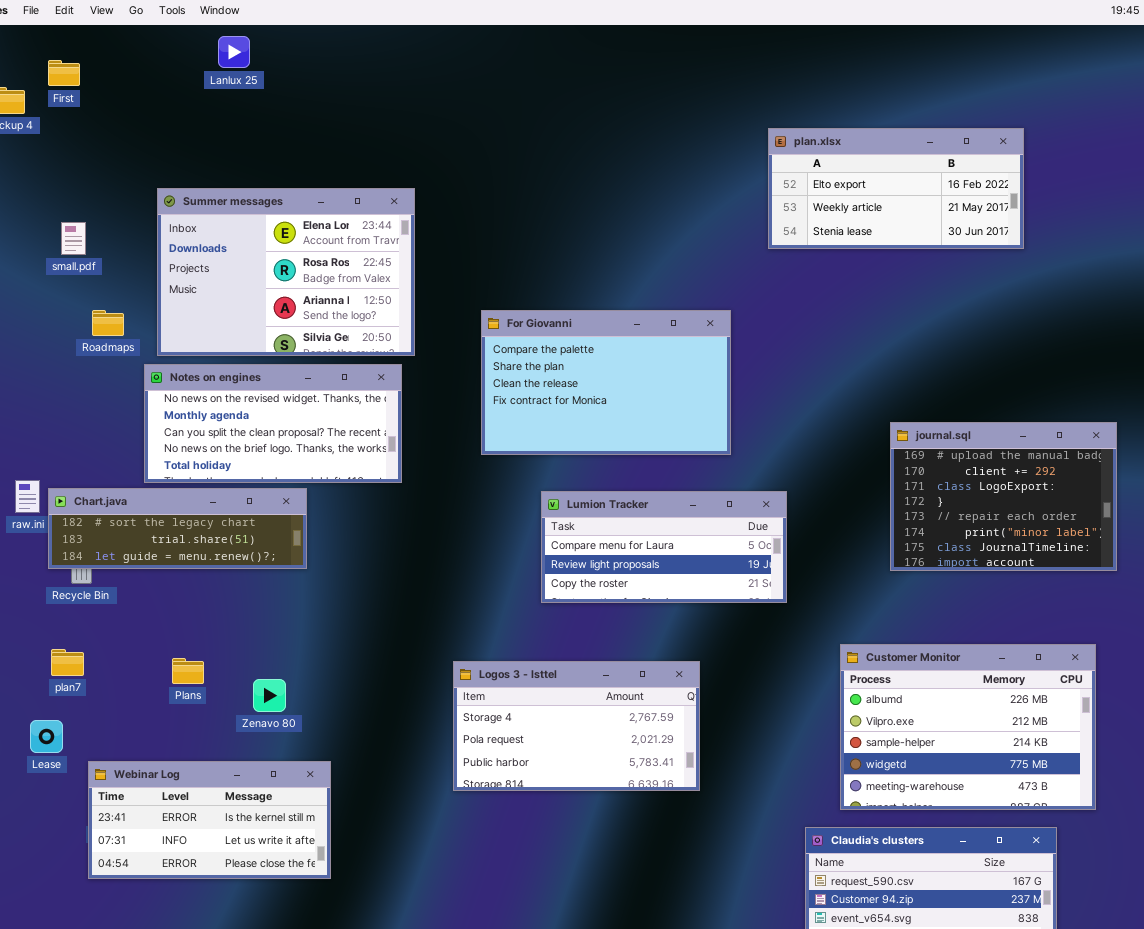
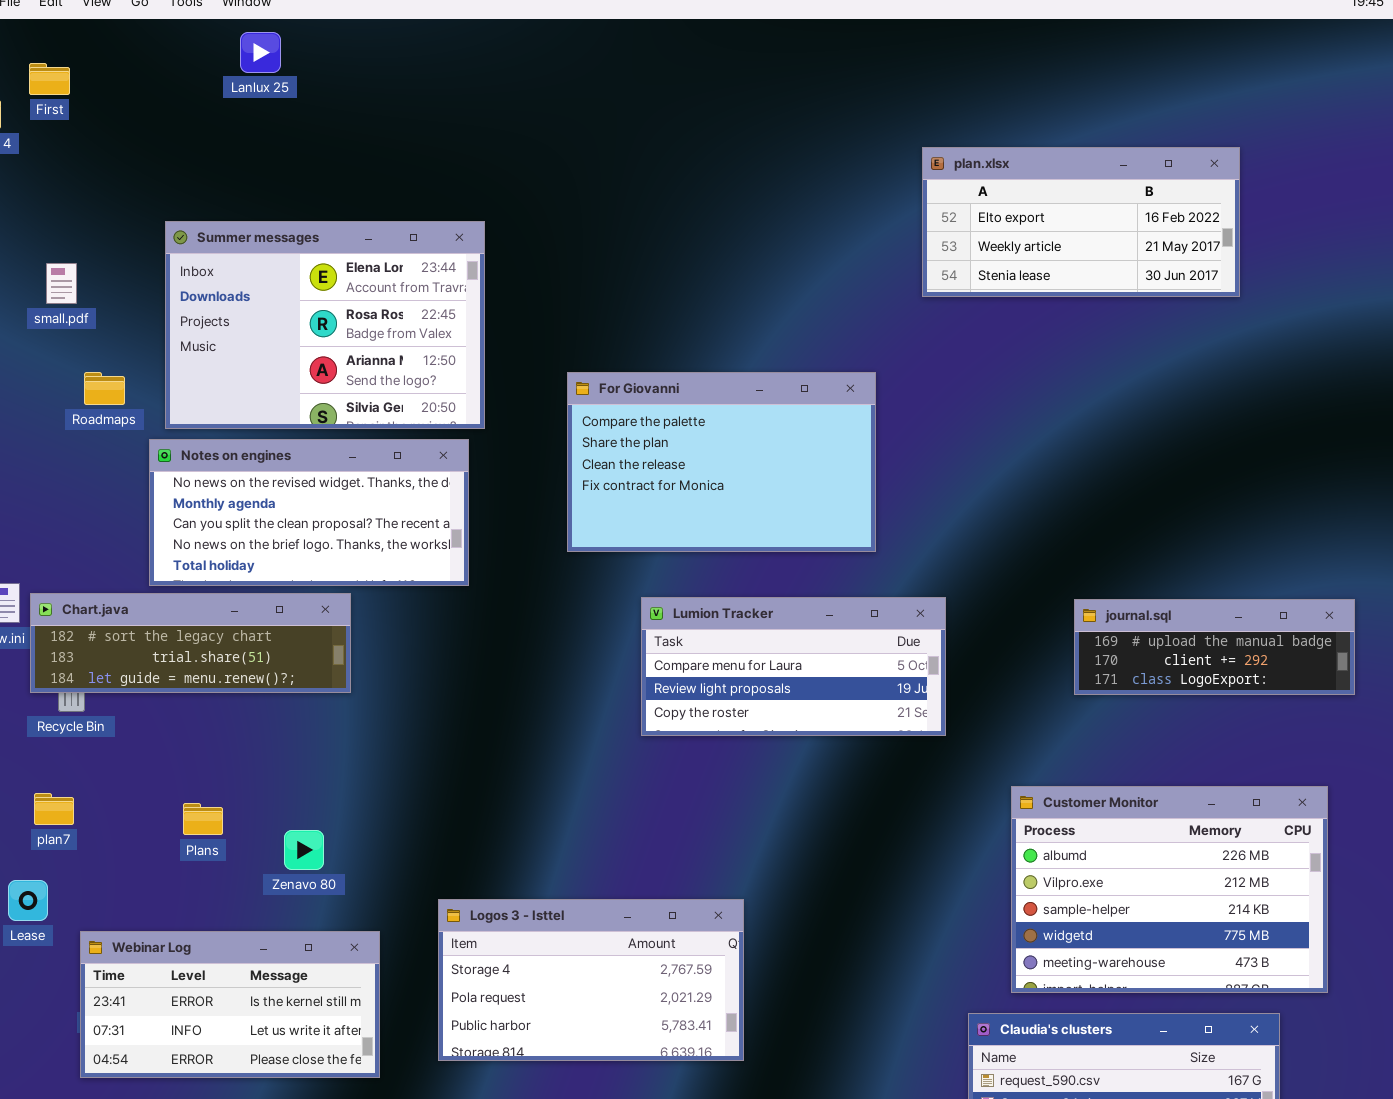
journal.sql: [890,422,1117,571] -> [1074,599,1355,695], resized
Logos 3 - Isttel: [453,661,700,791] -> [438,899,744,1061], moved

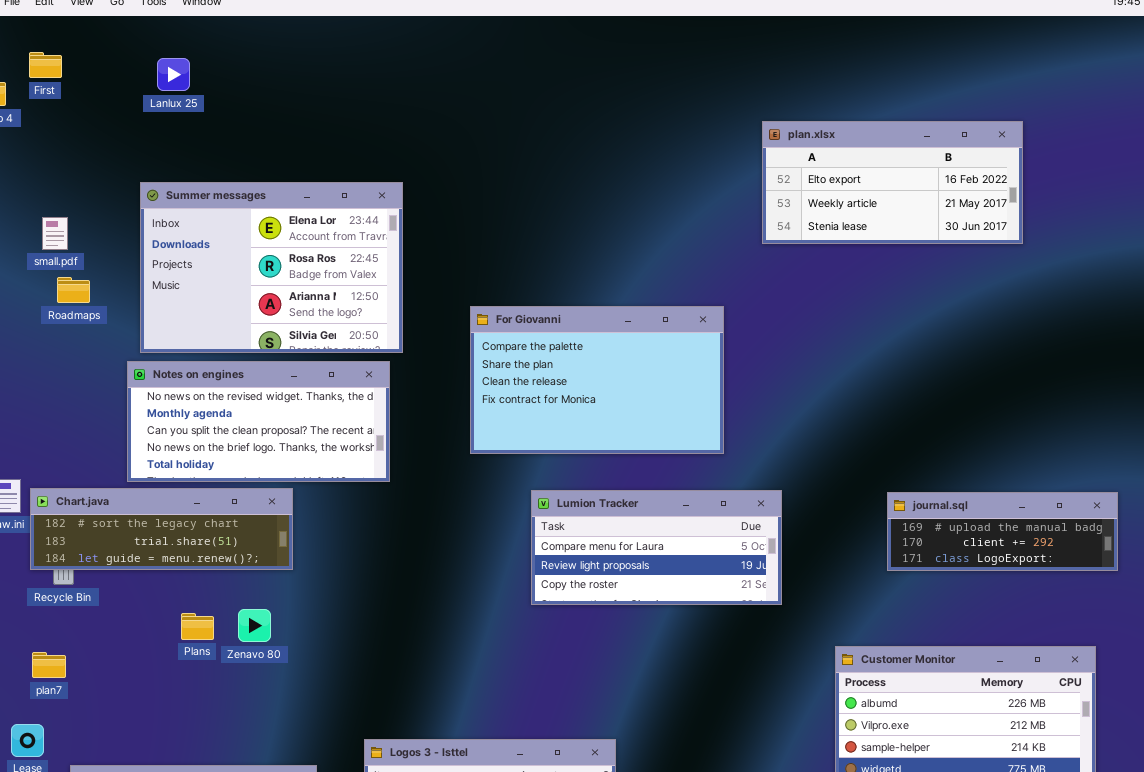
Lanlux 25: [240,32,281,73] -> [157,58,190,91], moved
Roadmaps: [84,372,125,405] -> [57,277,90,303], moved
Plans: [183,803,223,835] -> [181,613,214,640], moved
Zenavo 80: [284,830,324,870] -> [238,609,271,642], moved

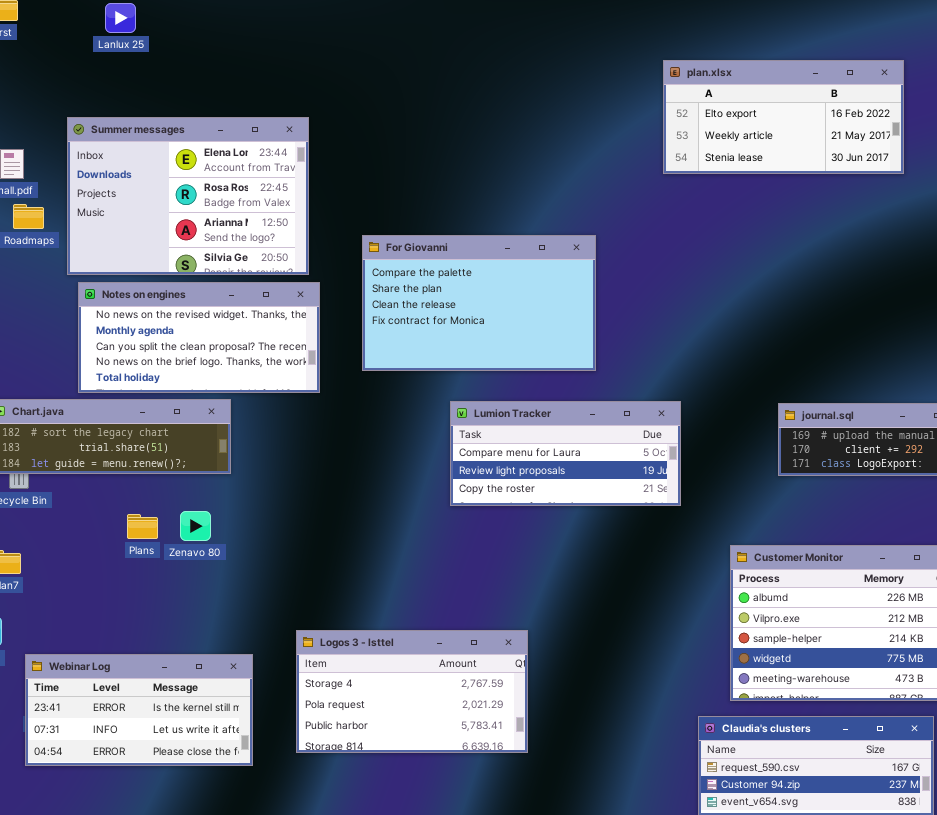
Summer messages: [140,182,403,353] -> [67,117,309,275], moved
For Giovanni: [470,306,724,454] -> [362,235,596,371], moved

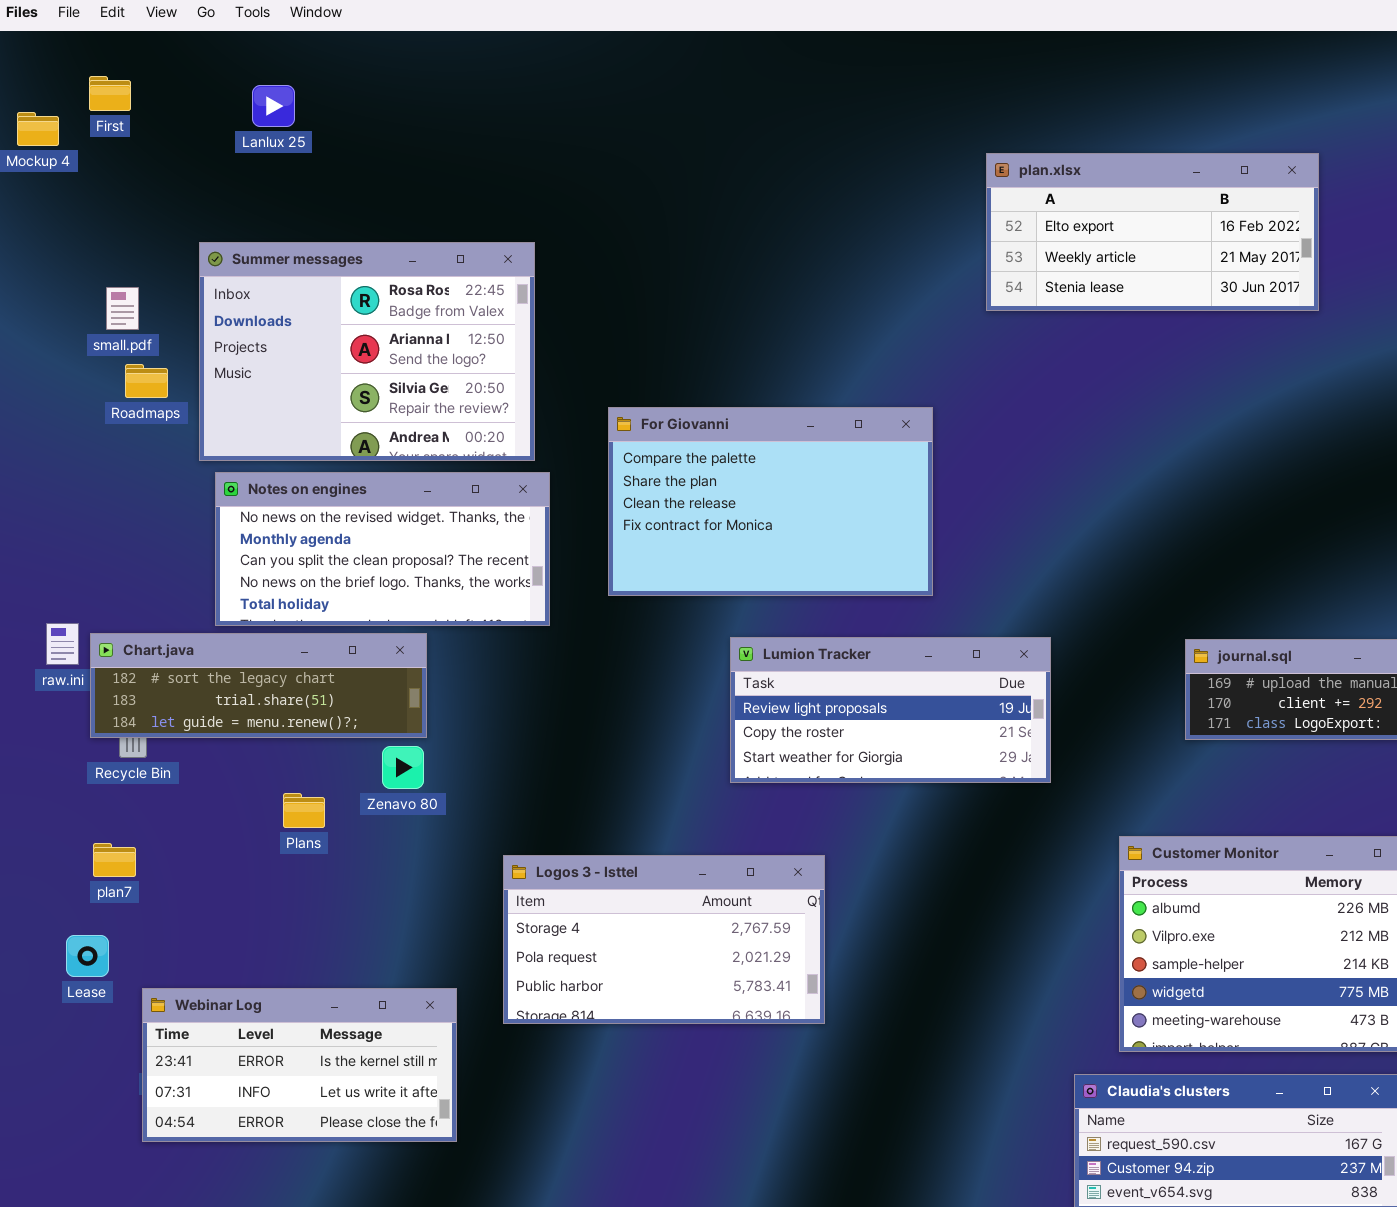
plan.xlsx: [663,60,904,174] -> [986,153,1319,311], moved
Summer messages: [67,117,309,275] -> [199,242,535,461], scrolled down 1 row
Lumion Tracker: [450,401,681,506] -> [730,637,1051,783], scrolled down 1 row
Zenavo 80: [180,511,211,541] -> [382,746,424,789], moved
Logos 3 - Isttel: [296,630,528,753] -> [503,855,825,1024], moved

